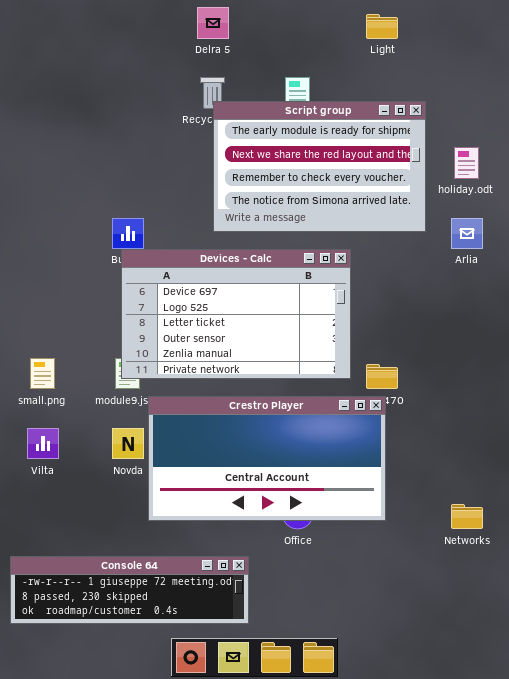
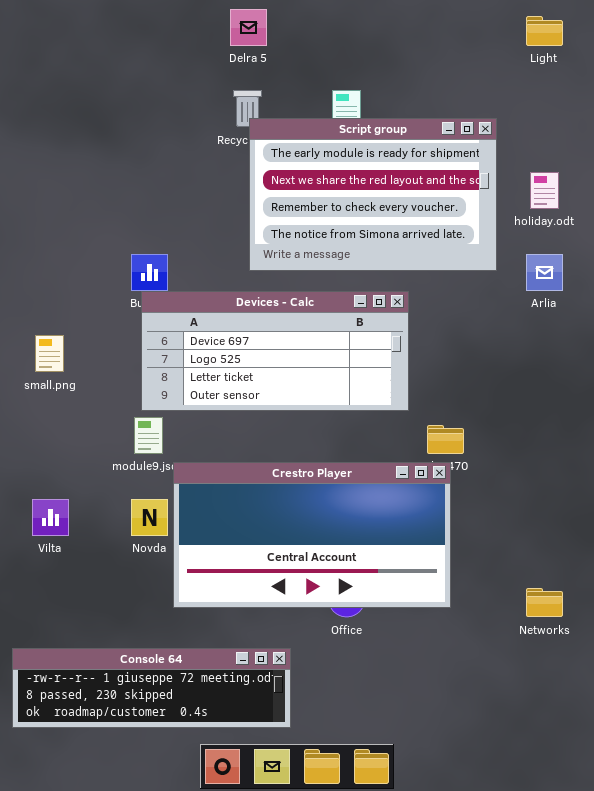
Light: [366,14,398,39] -> [526,16,563,46], moved
Devices - Calc: [121,249,351,379] -> [141,291,409,411], resized
small.png: [30,358,55,389] -> [35,335,64,372], moved

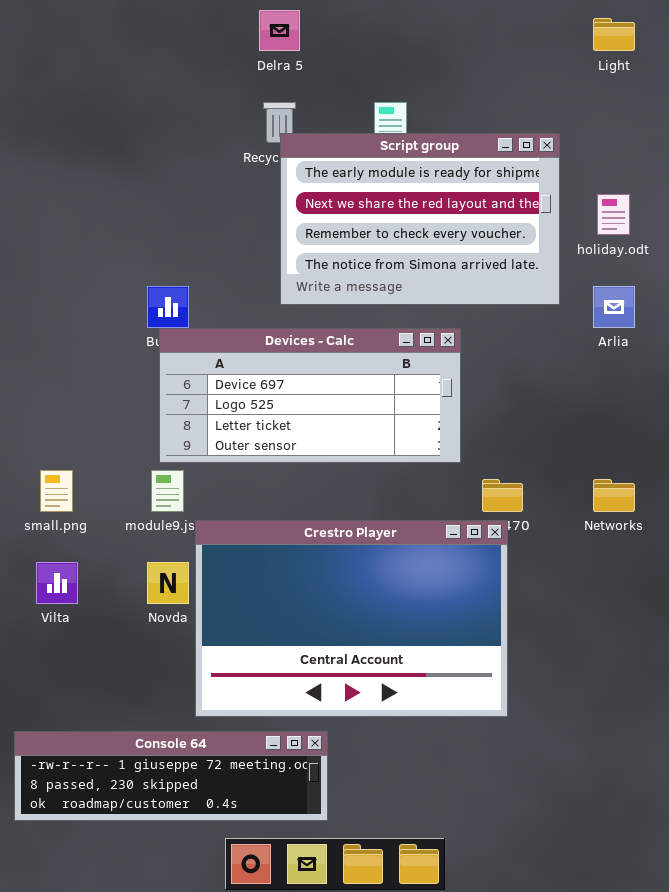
small.png: [35,335,64,372] -> [40,470,73,512], moved
Crestro Player: [173,462,451,608] -> [195,520,508,717], resized
Networks: [526,588,563,617] -> [593,479,635,512], moved

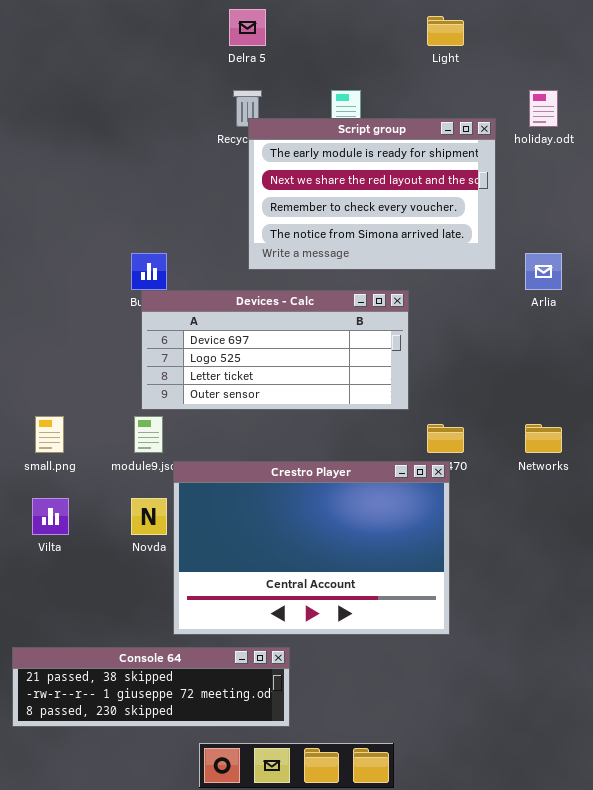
Light: [593,18,635,51] -> [427,16,464,46], moved
holiday.odt: [597,194,630,235] -> [529,90,558,127], moved
Console 64: [14,731,328,821] -> [12,647,290,727], scrolled up 1 row

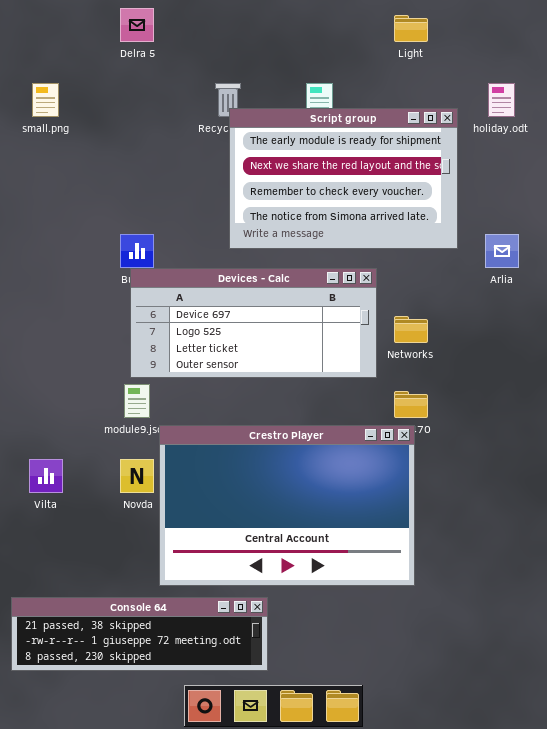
Delra 5: [229,9,266,46] -> [120,8,154,42], moved
small.png: [35,416,64,453] -> [32,83,59,117], moved
Networks: [525,424,562,453] -> [394,316,428,343], moved

